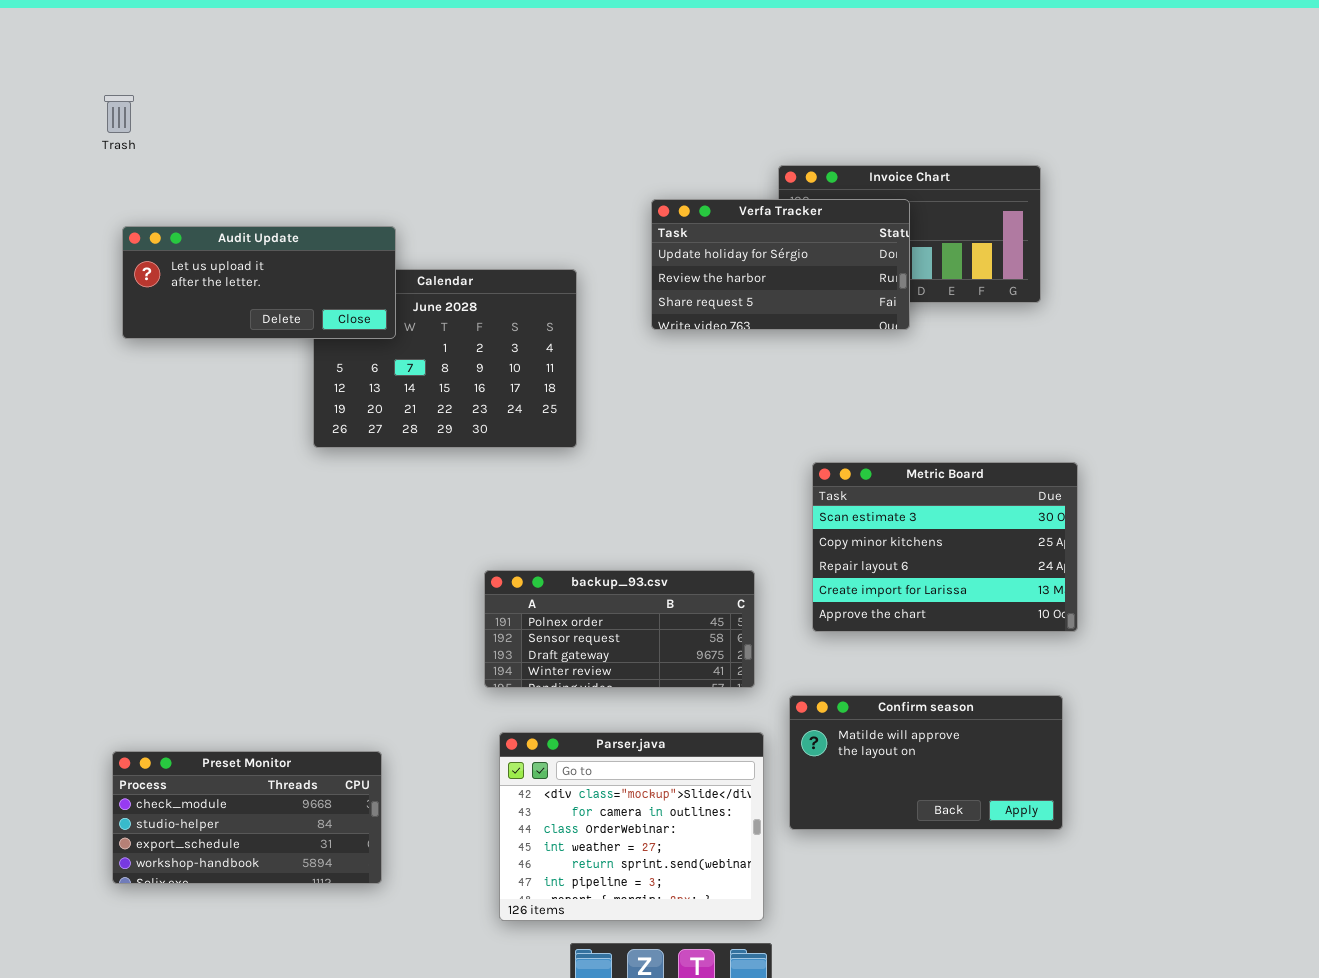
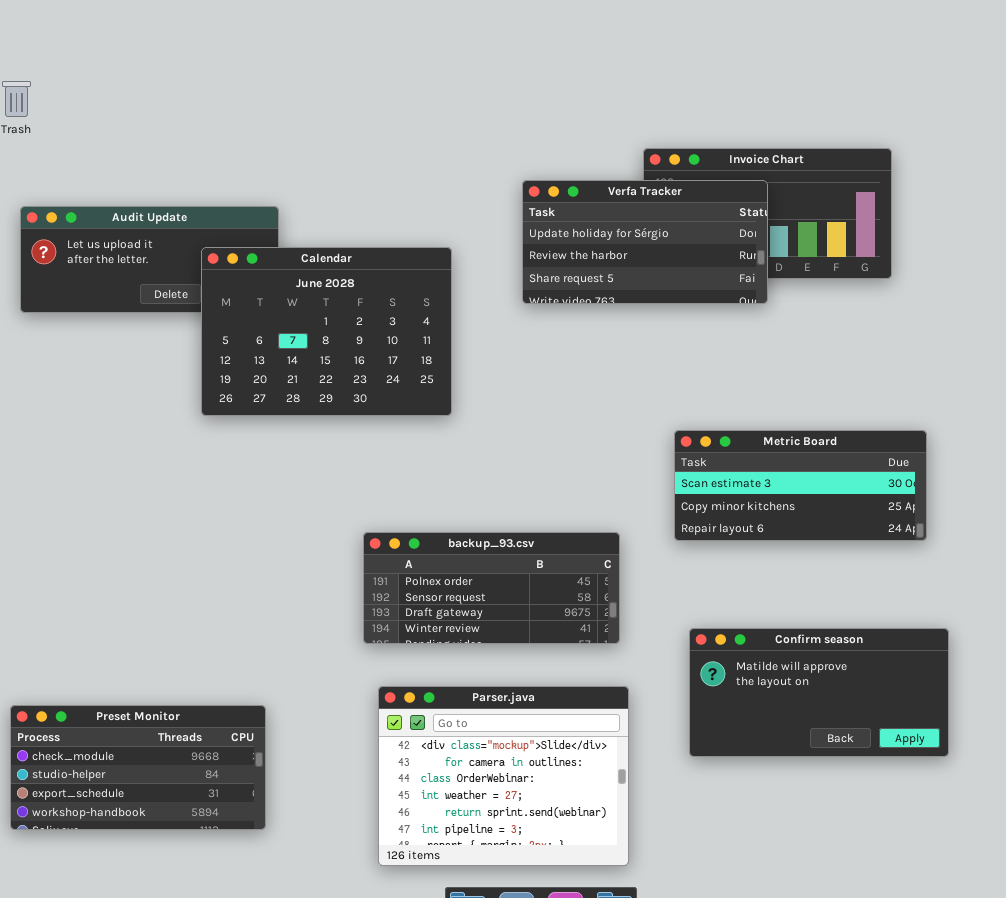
Calendar: [313,269,577,448] -> [201,247,452,416], raised
Metric Board: [812,462,1078,632] -> [674,430,927,541], resized
Confirm season: [789,695,1063,830] -> [689,628,949,757], moved

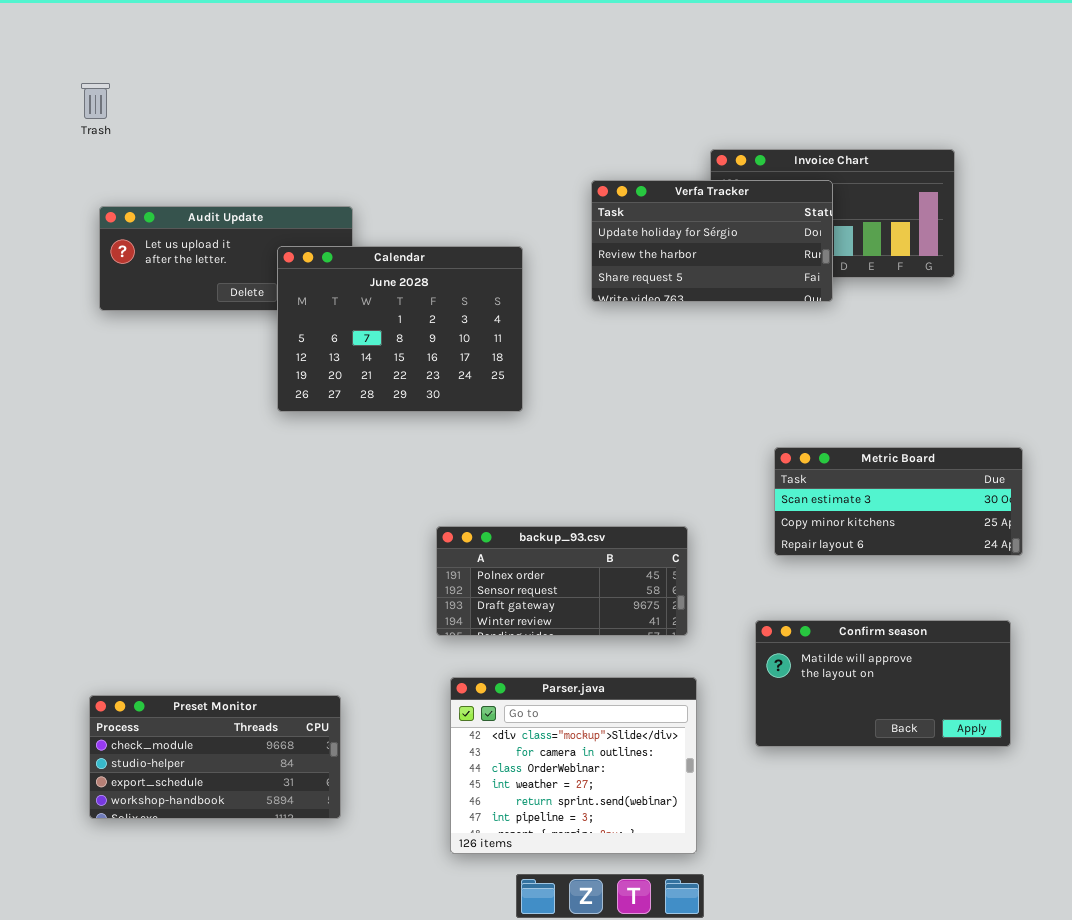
Metric Board: [674,430,927,541] -> [774,447,1023,556], moved

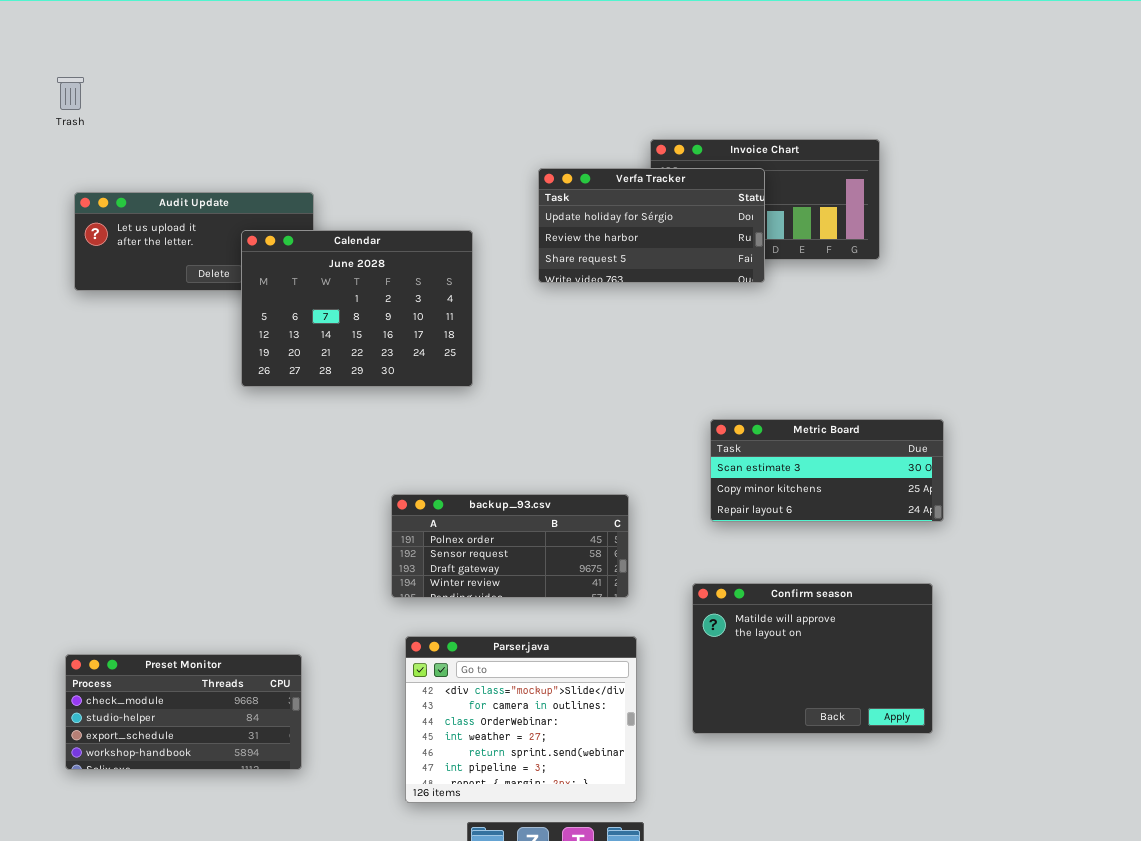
Confirm season: [755,620,1011,747] -> [692,583,933,734], resized

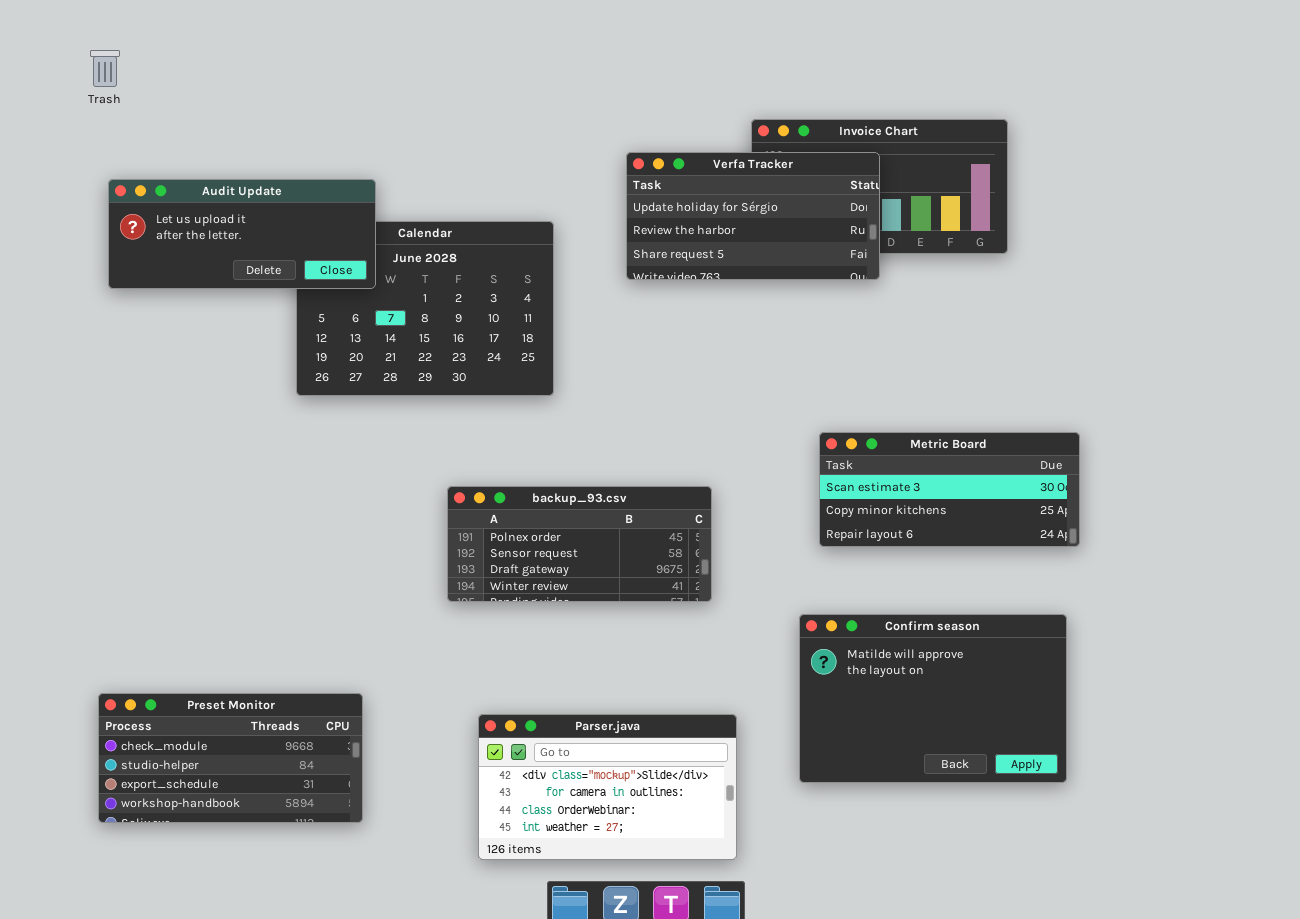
Audit Update: [74,192,314,291] -> [108,179,376,289], raised
backup_93.csv: [391,494,629,598] -> [447,486,712,602], moved
Parser.java: [405,636,637,803] -> [478,714,737,860], resized

